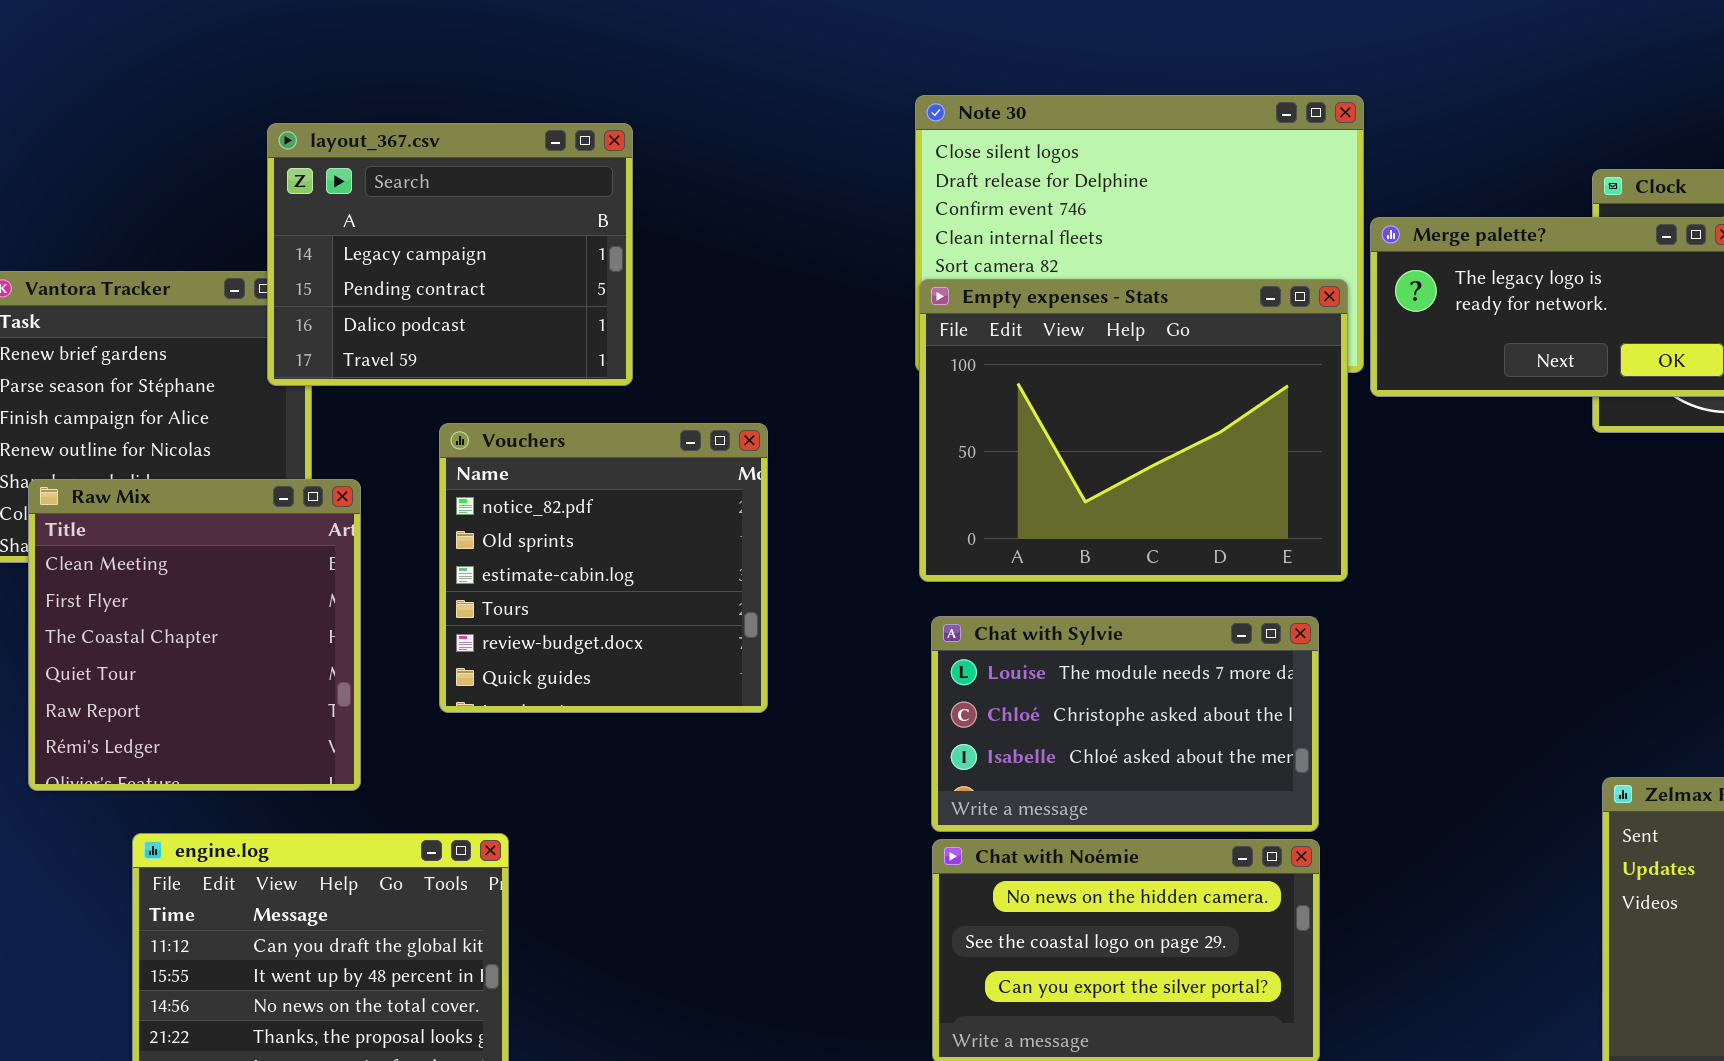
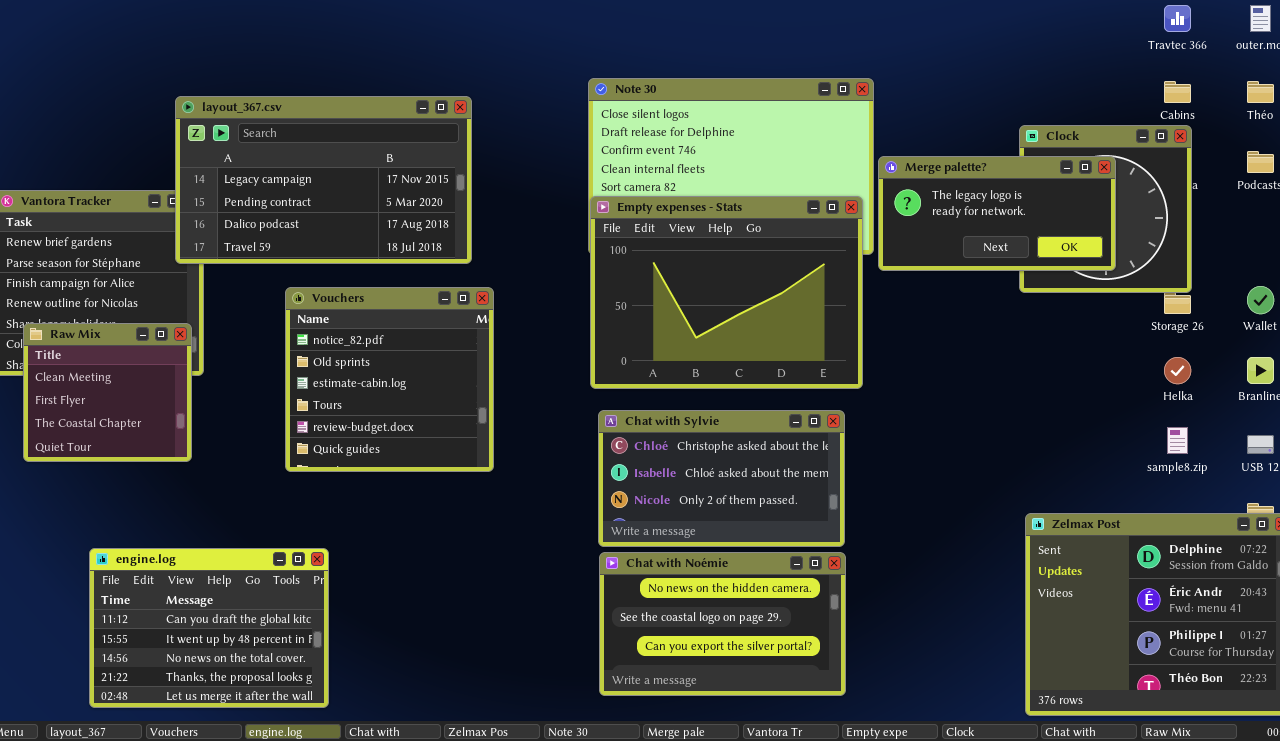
layout_367.csv: [267,123,633,386] -> [175,96,472,264], resized
Raw Mix: [28,479,361,791] -> [23,323,192,462], resized
Chat with Sylvie: [931,616,1319,832] -> [598,410,845,547], scrolled down 1 row

